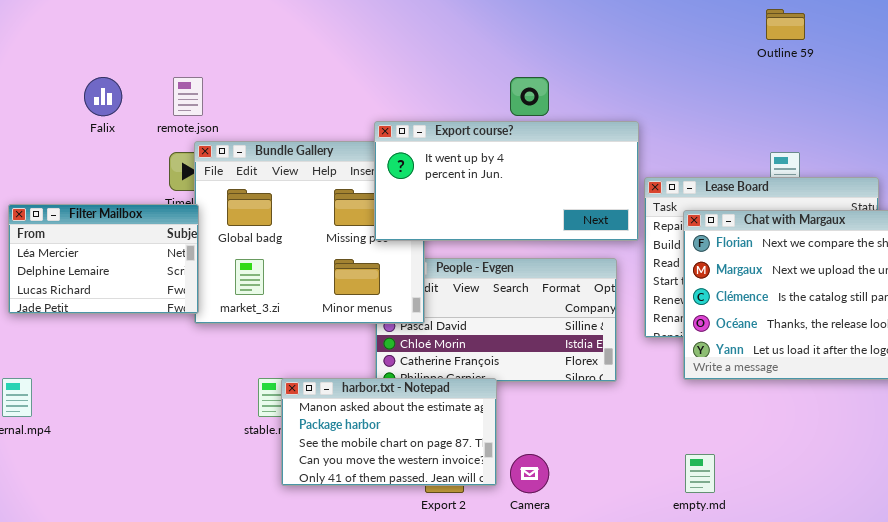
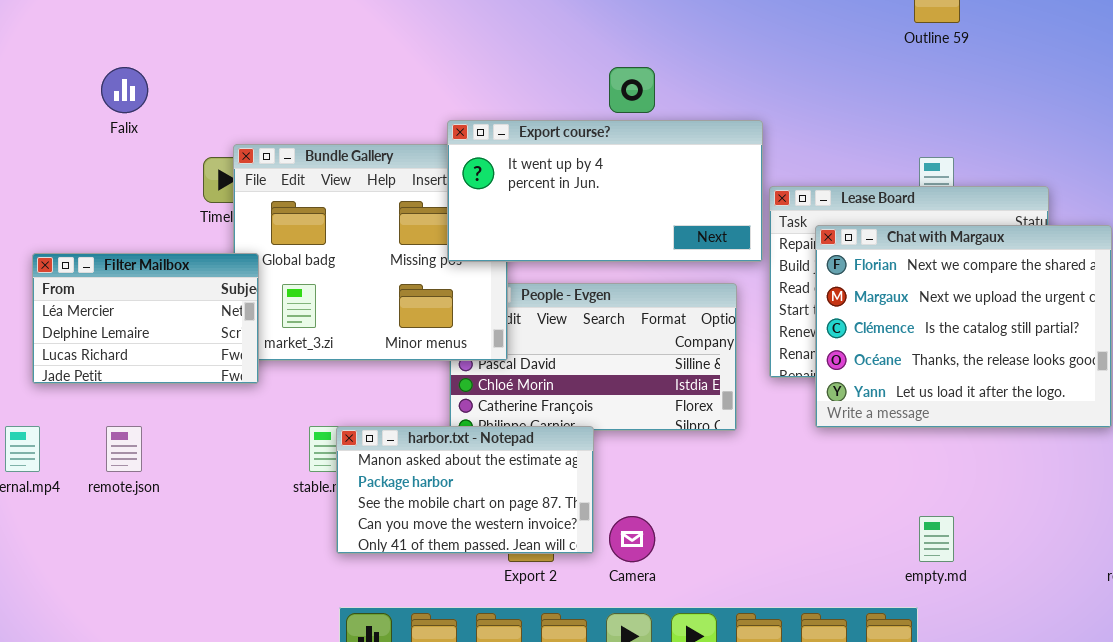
remote.json: [173,77,203,116] -> [106,426,142,472], moved
Filter Mailbox: [8,204,199,314] -> [32,253,259,384], moved
empty.md: [685,454,715,493] -> [919,516,954,562], moved

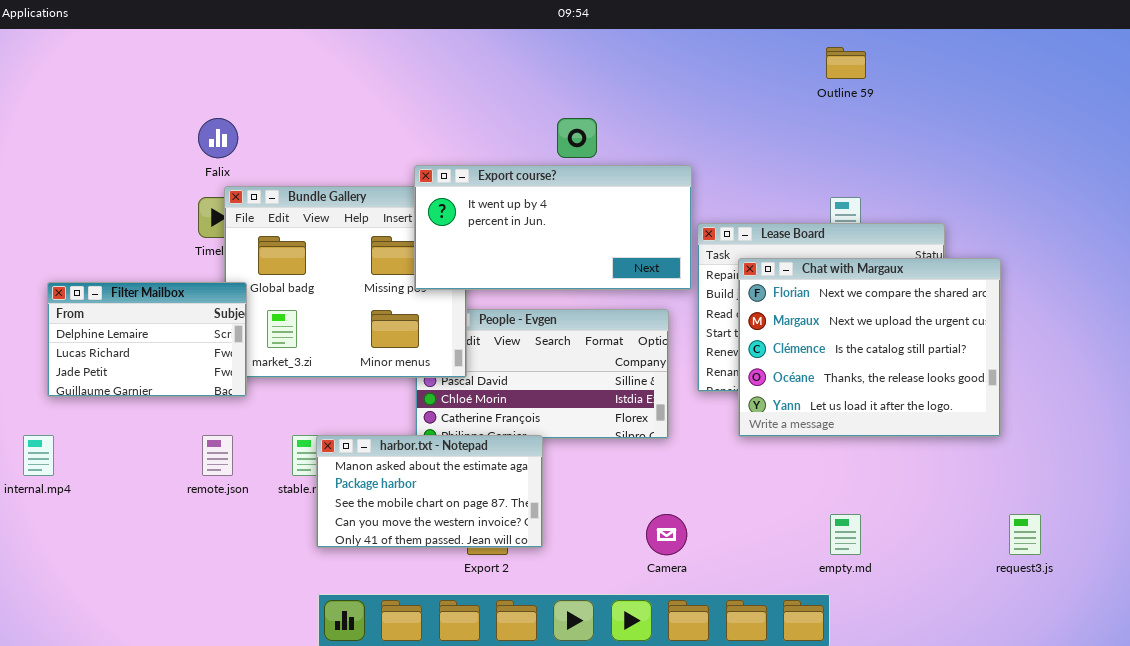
Falix: [101,67,148,113] -> [198,118,238,158], moved
Filter Mailbox: [32,253,259,384] -> [47,282,247,397], scrolled down 1 row
remote.json: [106,426,142,472] -> [202,435,233,476], moved
Camera: [609,516,655,562] -> [646,514,687,555], moved

